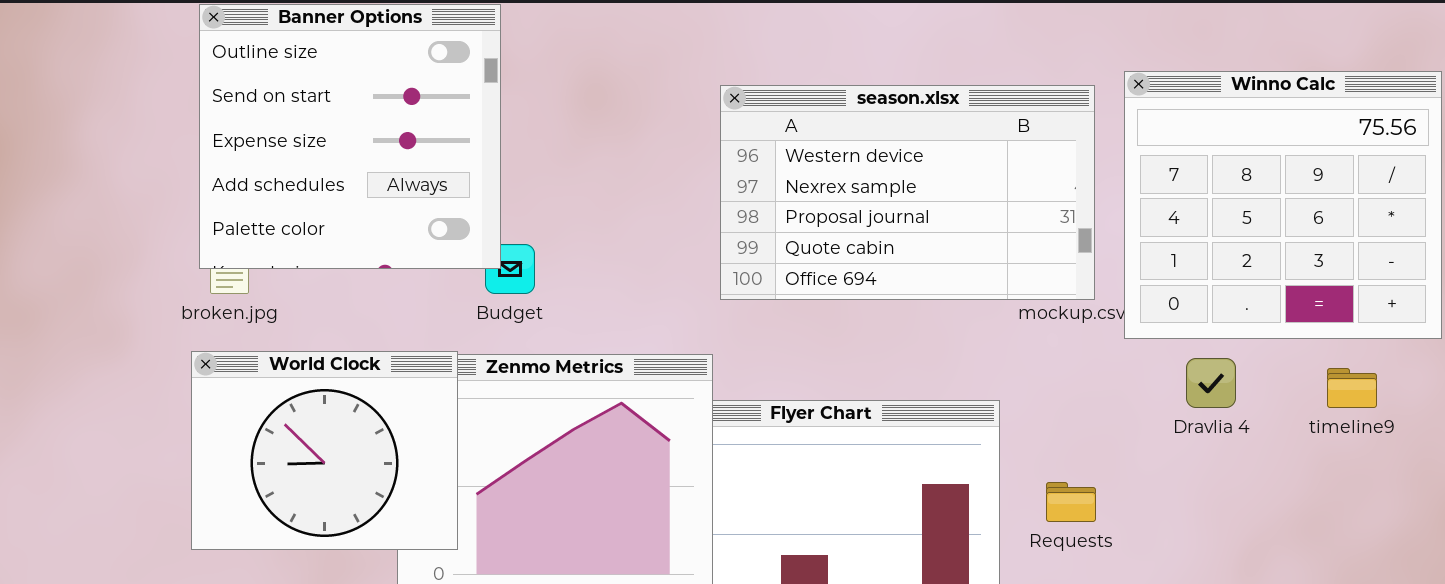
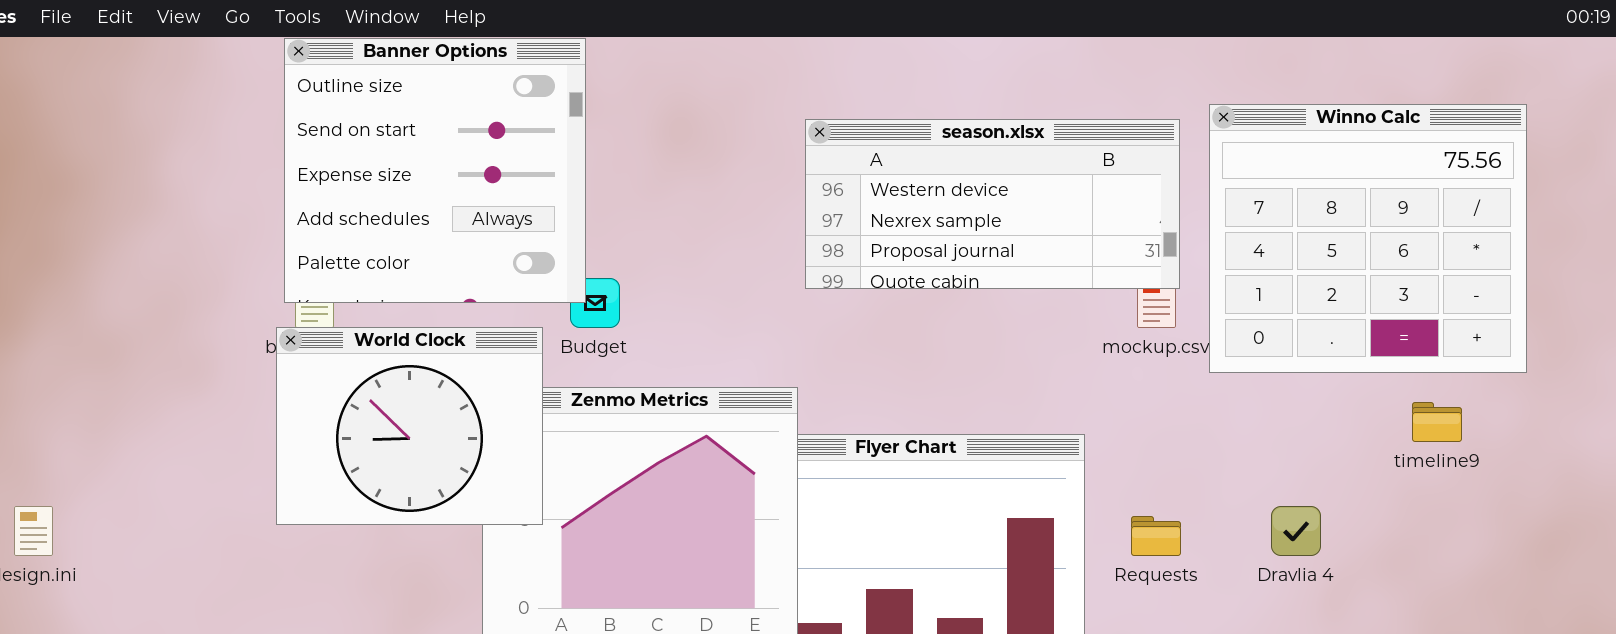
season.xlsx: [720,85,1095,300] -> [805,119,1180,289], resized
World Clock: [191,351,458,550] -> [276,327,543,525], moved
Dravlia 4: [1186,358,1236,408] -> [1271,506,1321,556], moved

